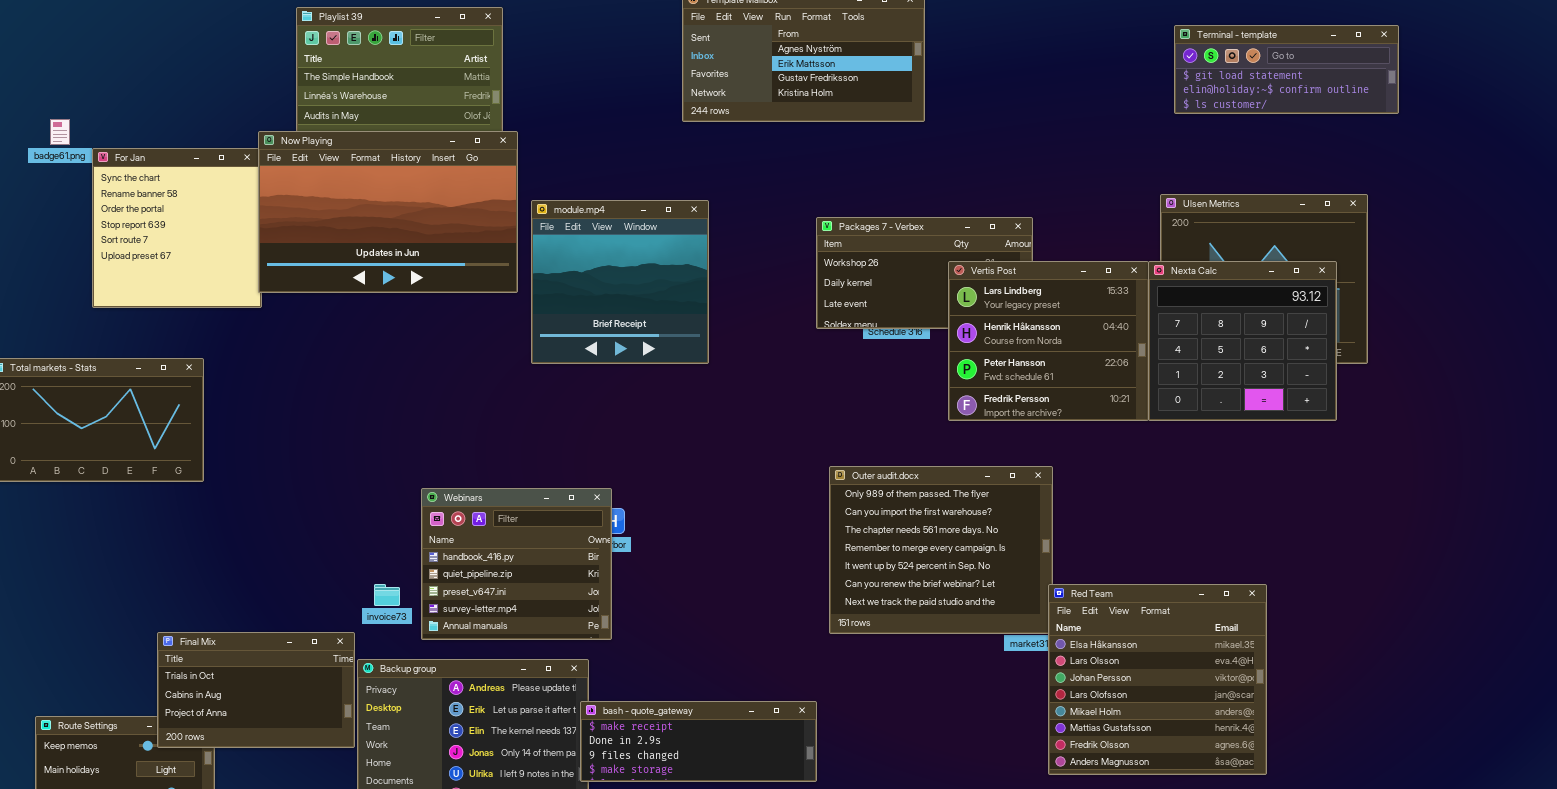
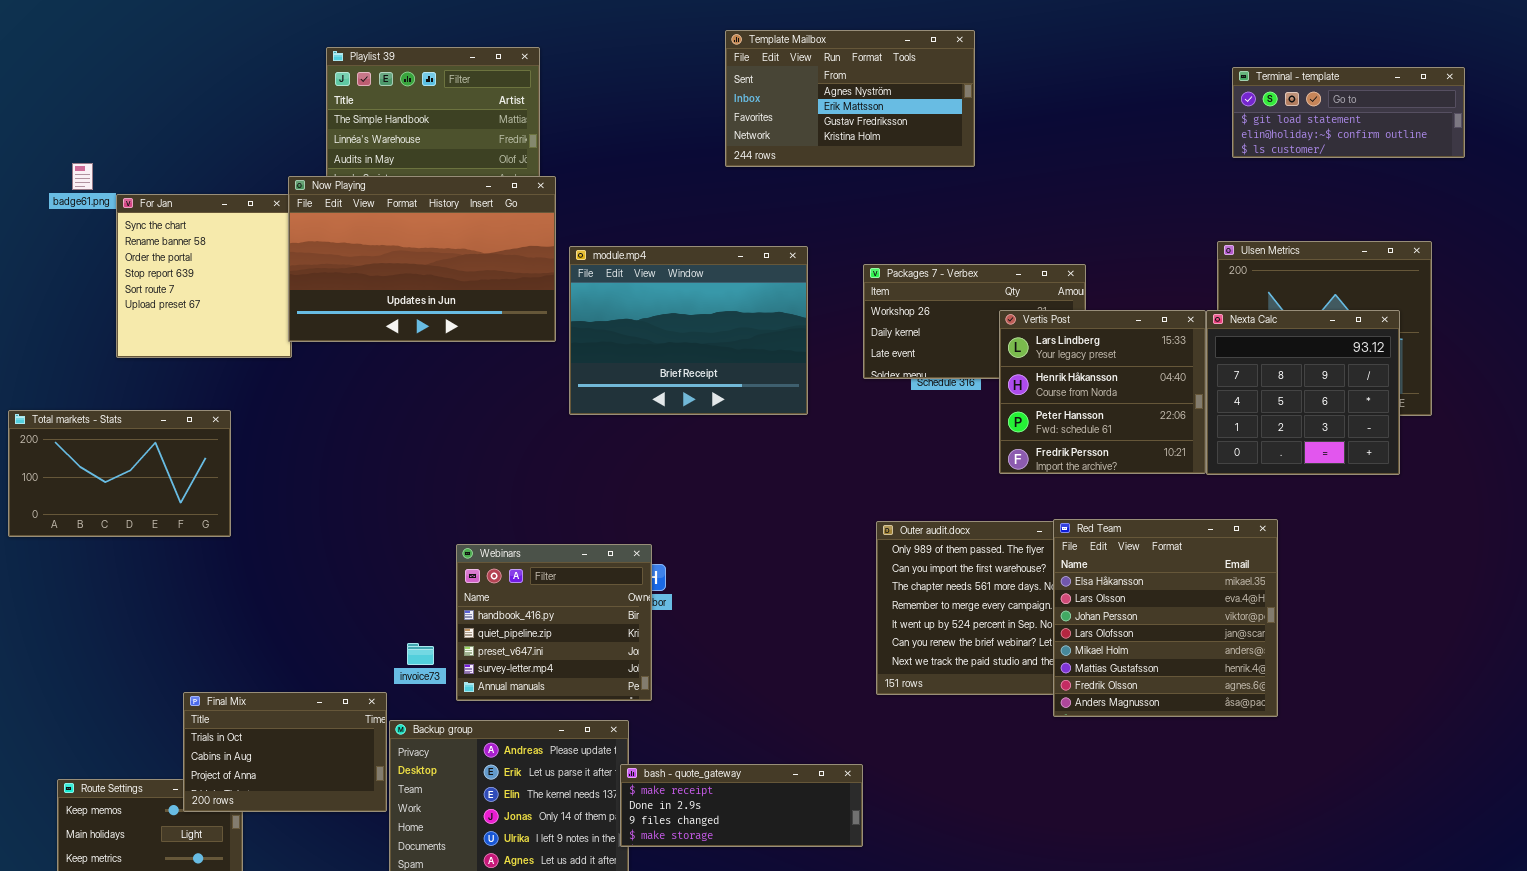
module.mp4: [531,200,709,364] -> [569,246,808,415], resized
Red Team: [1048,584,1267,775] -> [1053,519,1278,717], moved

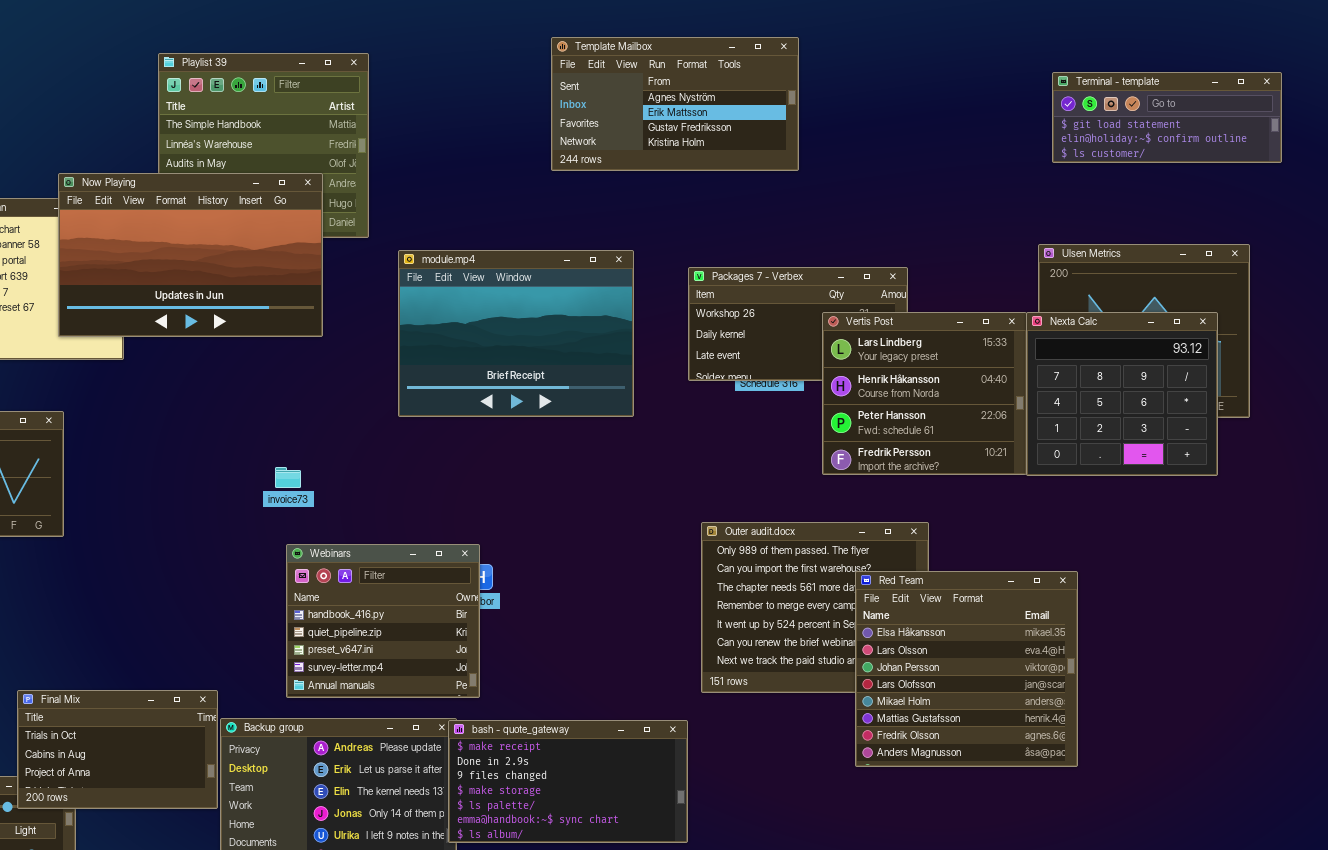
Now Playing: [288,176,556,342] -> [58,173,323,337], moved
Red Team: [1053,519,1278,717] -> [855,571,1078,767], moved
invoice73: [407,643,434,665] -> [275,467,301,488], moved
bash - quote_gateway: [620,764,863,847] -> [448,720,688,843], resized

